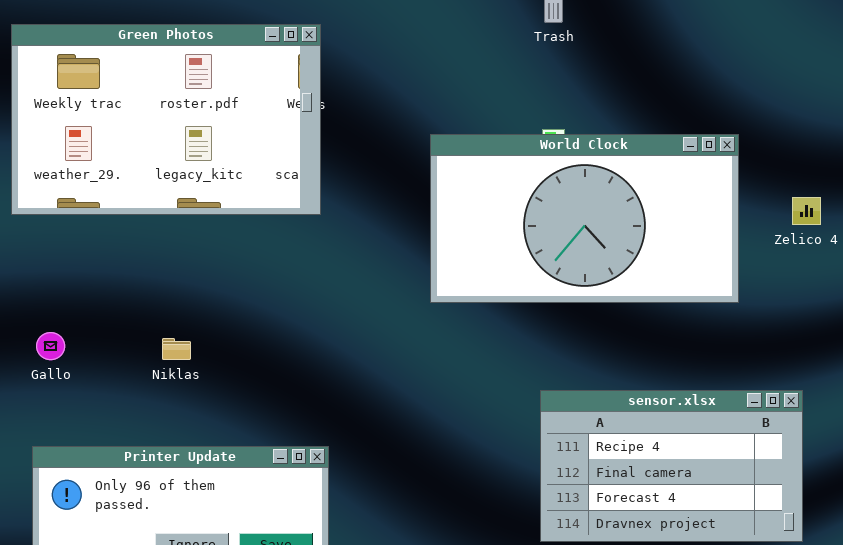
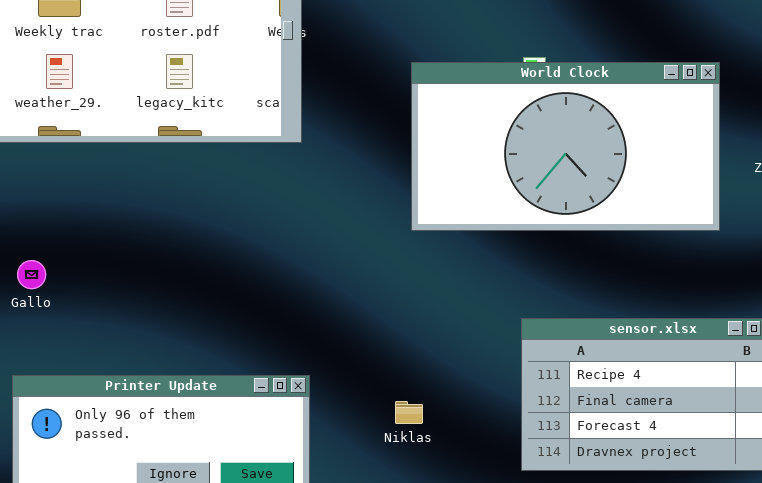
Niklas: [162,338,191,360] -> [395,401,423,424], moved

